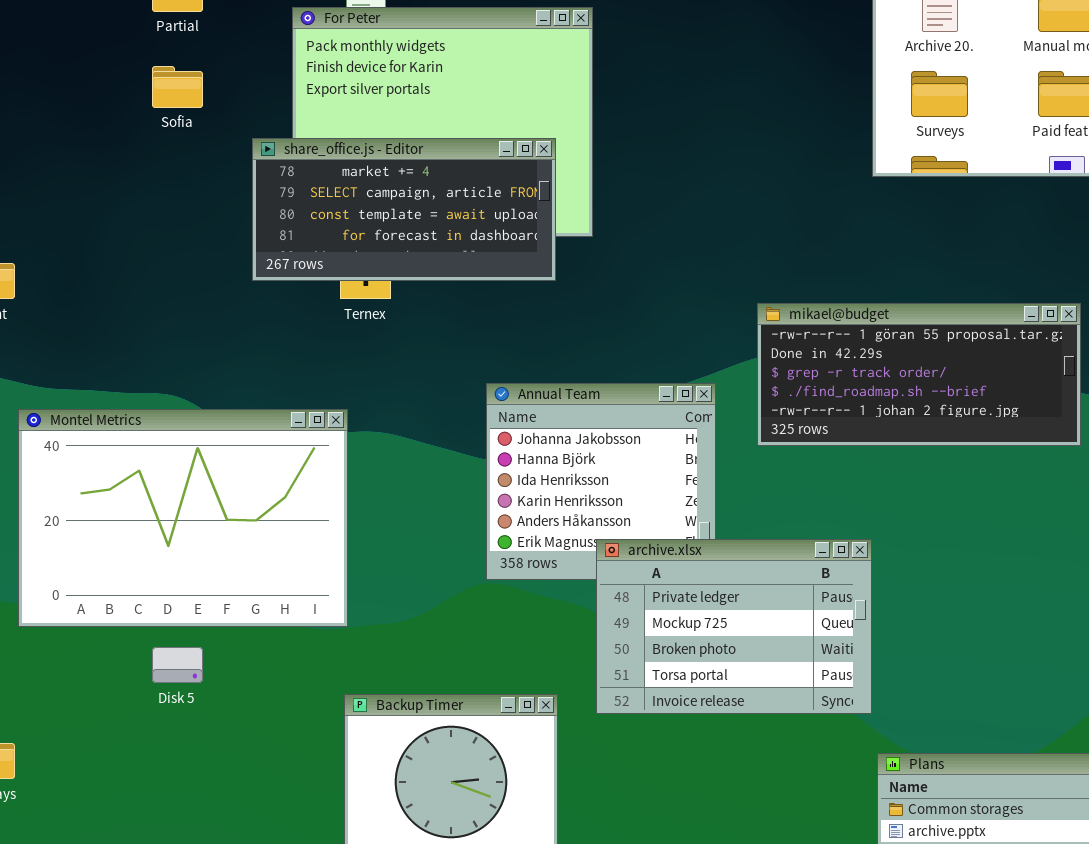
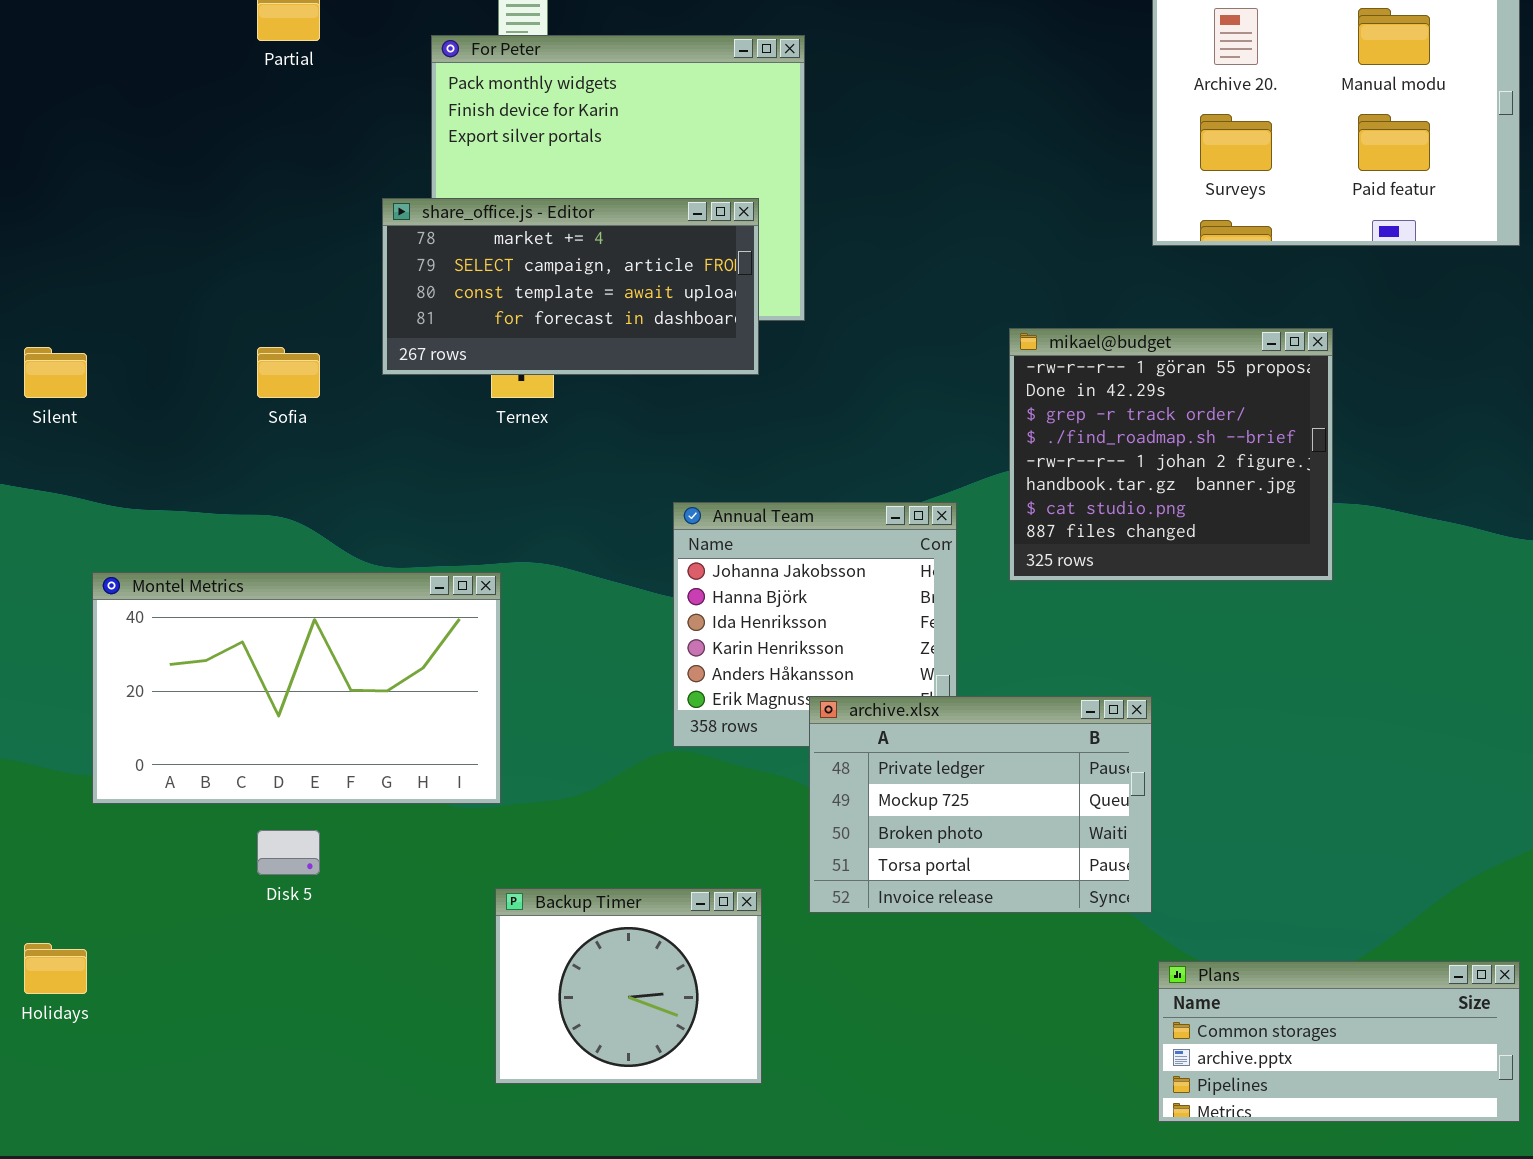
Sofia: [152,66,203,108] -> [257,347,320,398], moved
mikael@budget: [757,303,1081,446] -> [1009,328,1333,581], resized
Montel Metrics: [18,409,348,627] -> [92,572,501,804], resized

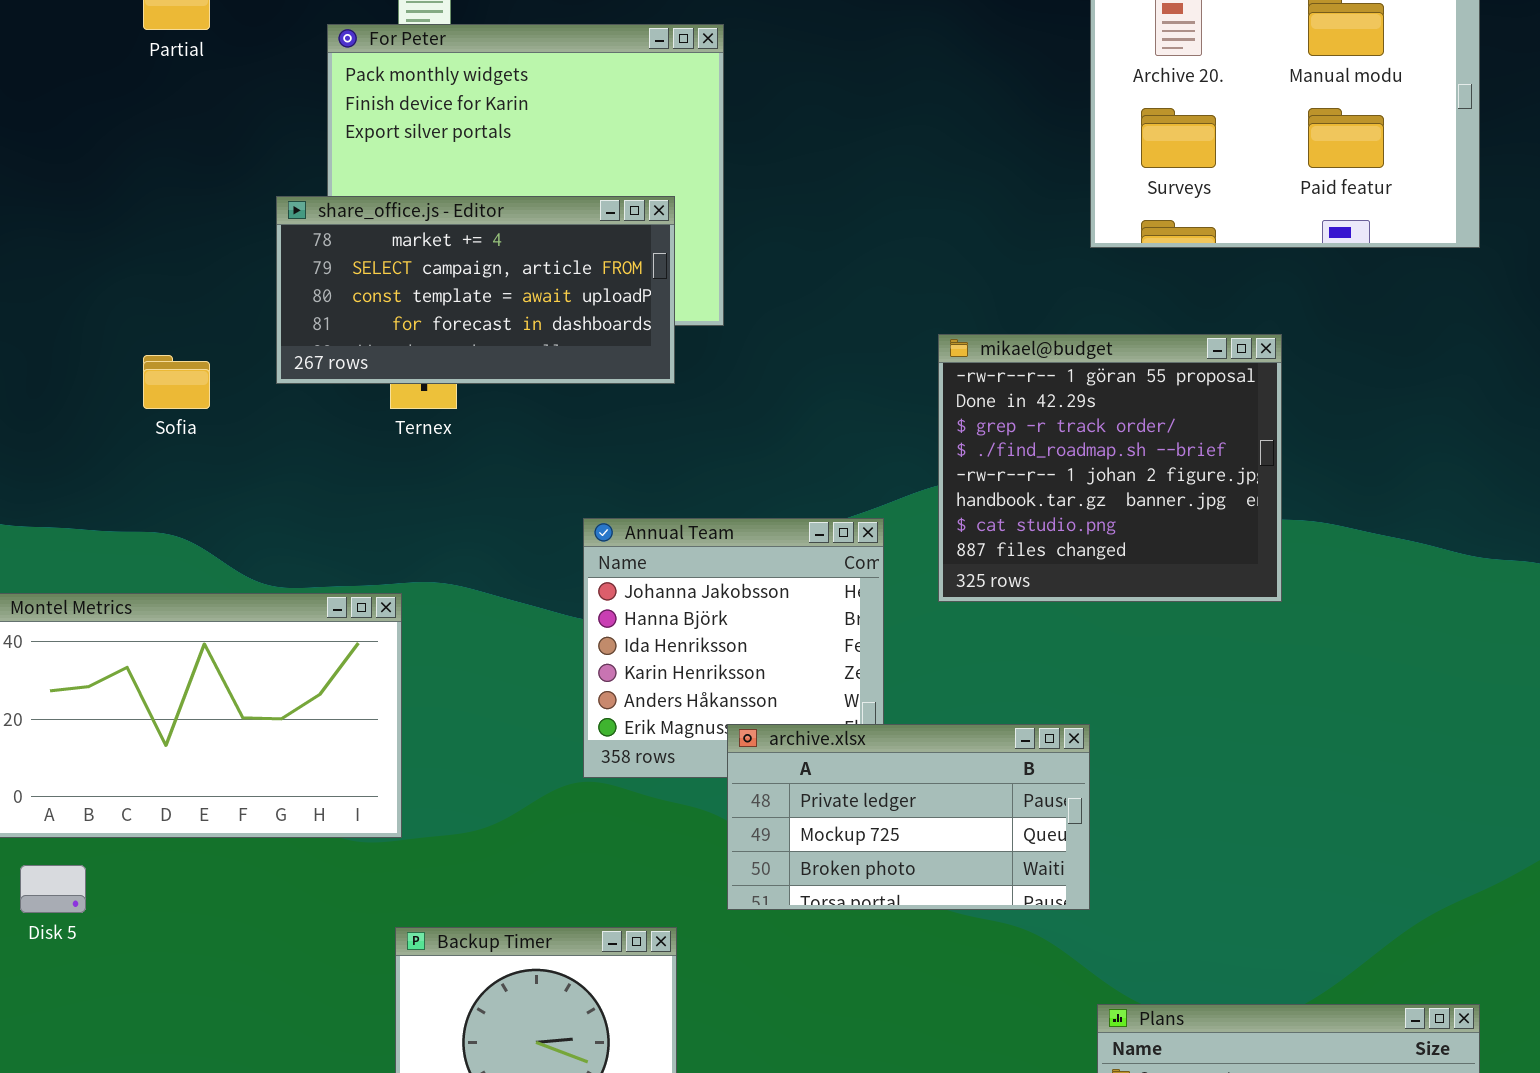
archive.xlsx: [809,696,1152,913] -> [727,724,1090,910], resized
Disk 5: [257,830,320,875] -> [20,865,86,913], moved

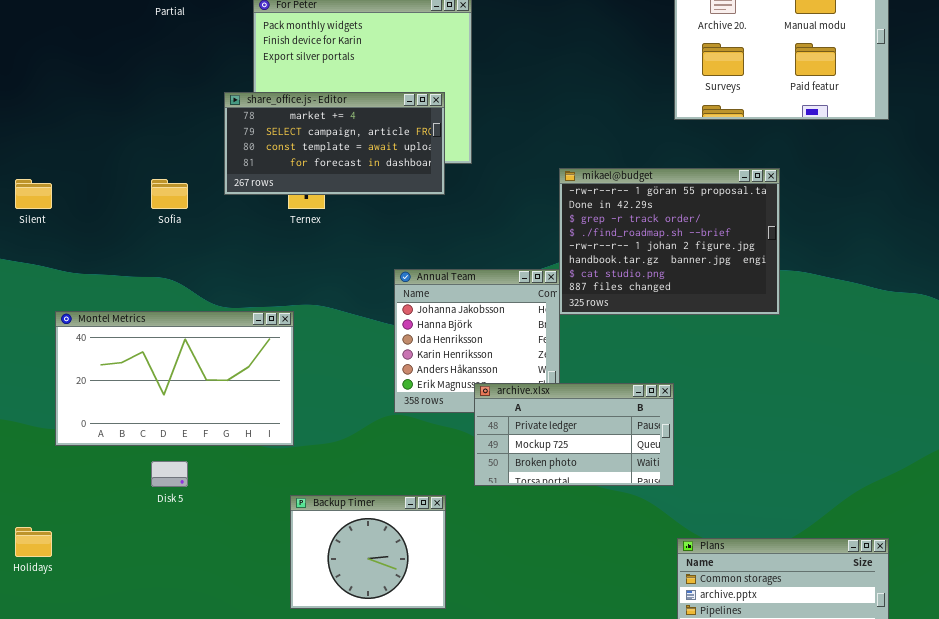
mikael@budget: [938,334,1282,602] -> [559,168,780,315], resized
Disk 5: [20,865,86,913] -> [151,461,188,487], moved

